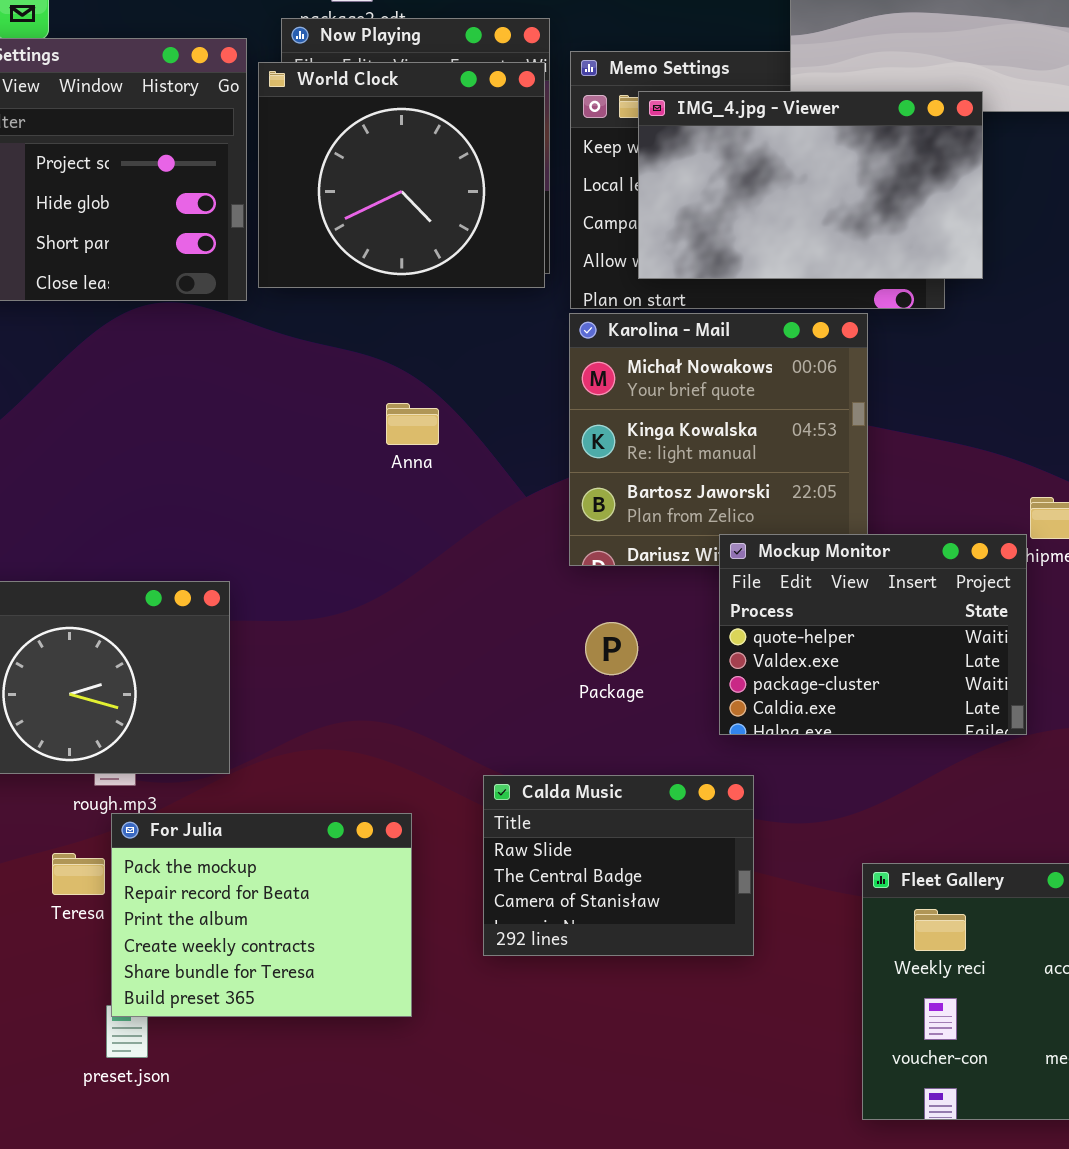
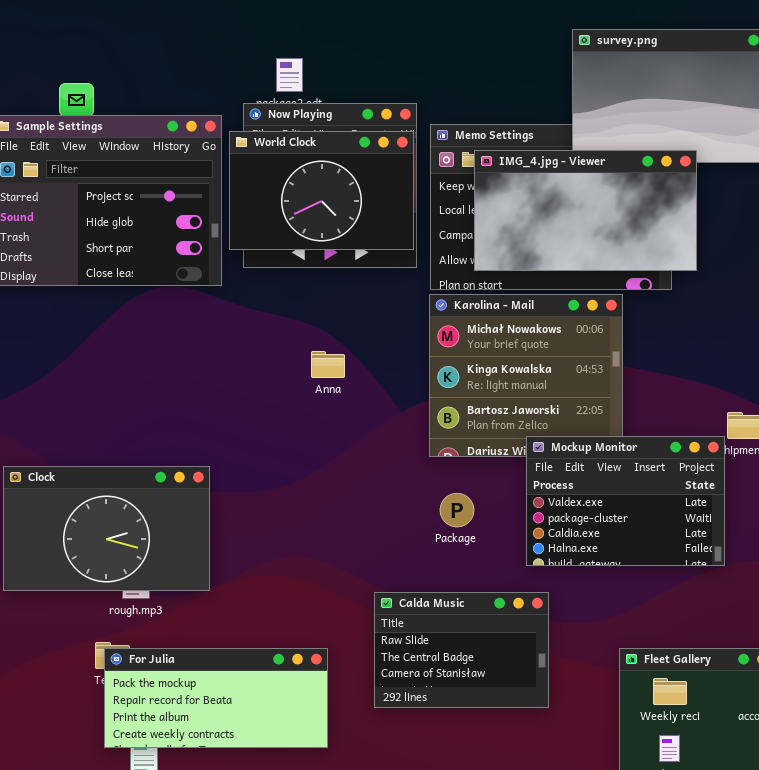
World Clock: [258,62,545,288] -> [229,131,414,250], resized
Mockup Monitor: [719,534,1027,735] -> [526,436,725,566], scrolled down 1 row
For Julia: [111,813,412,1017] -> [104,648,328,748], resized

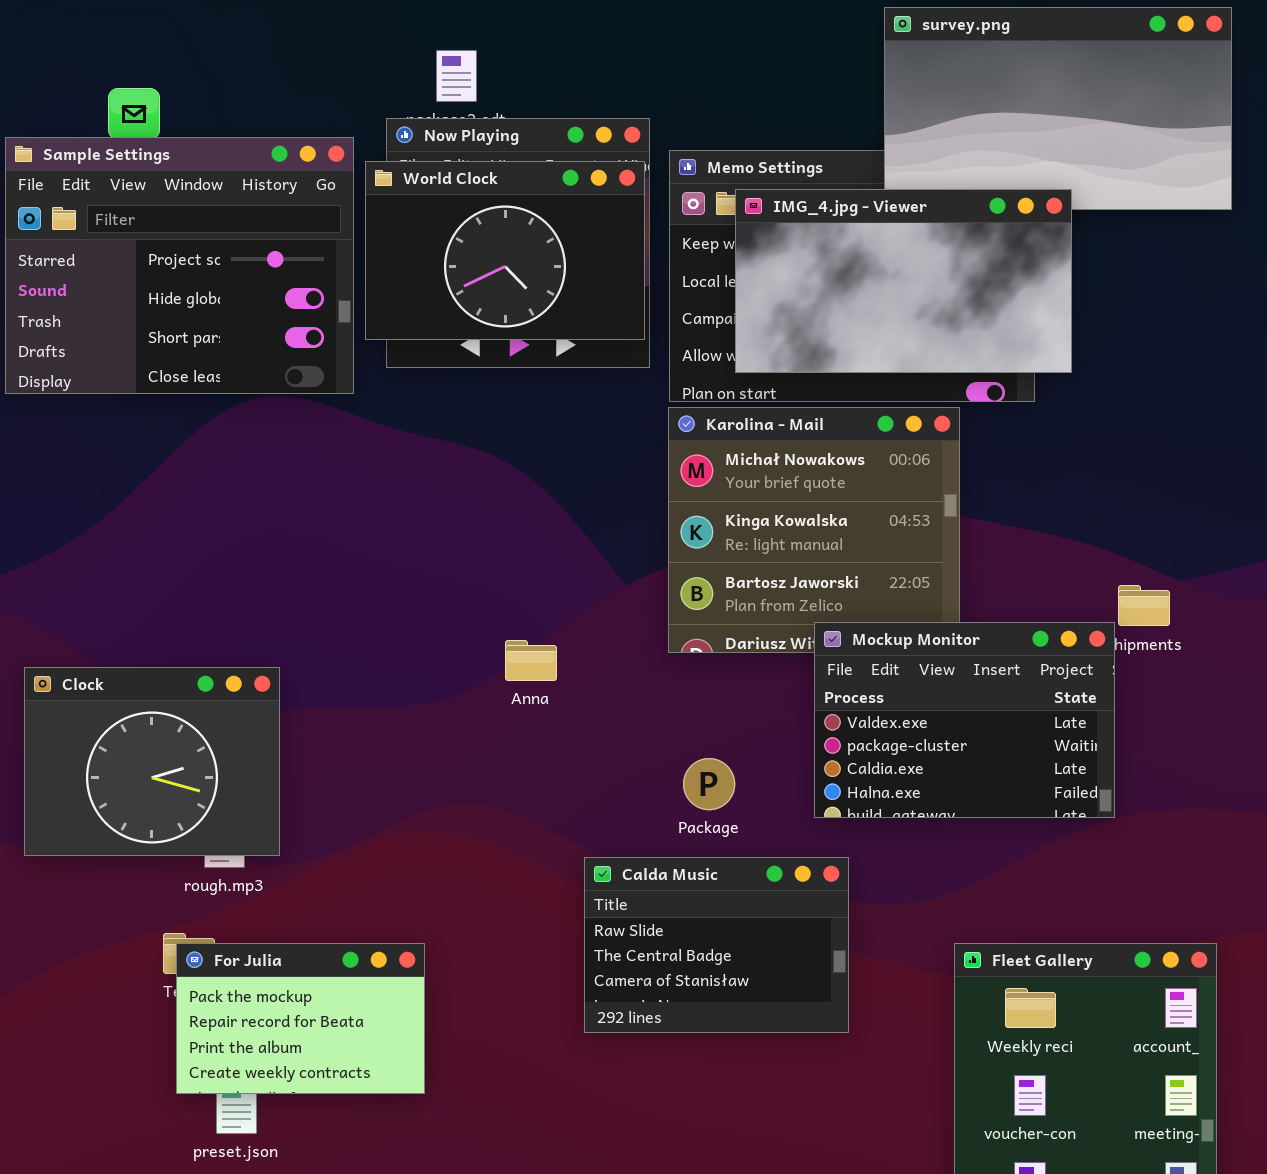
Anna: [311,351,345,378] -> [505,640,557,681], moved
Clock: [3,466,210,591] -> [24,667,280,856], resized
Package: [440,493,474,527] -> [683,758,735,810], moved
For Julia: [104,648,328,748] -> [176,943,425,1094], resized

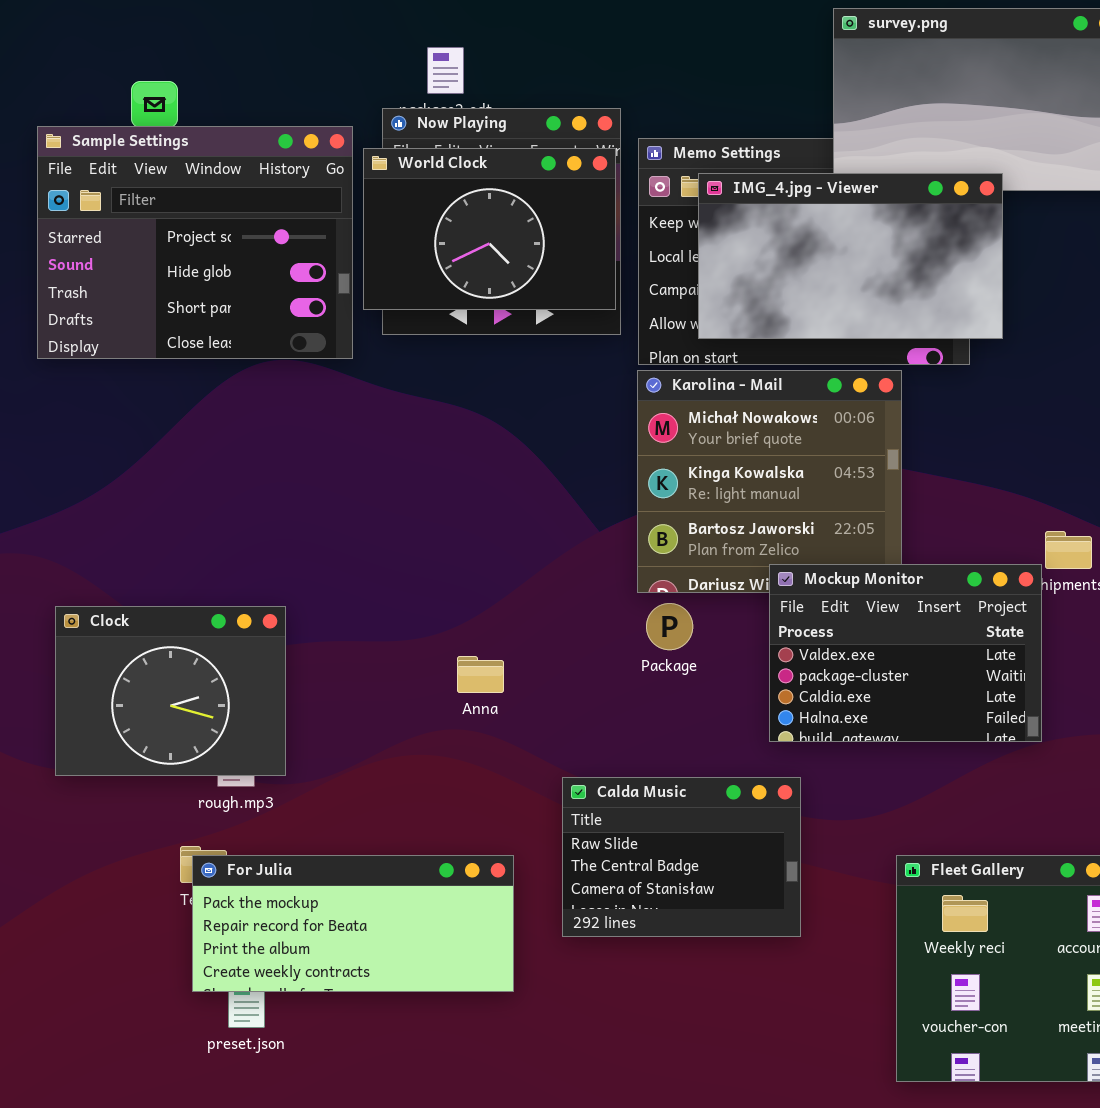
Anna: [505,640,557,681] -> [457,656,504,693], moved
Package: [683,758,735,810] -> [646,603,693,650], moved
For Julia: [176,943,425,1094] -> [192,855,514,992], resized

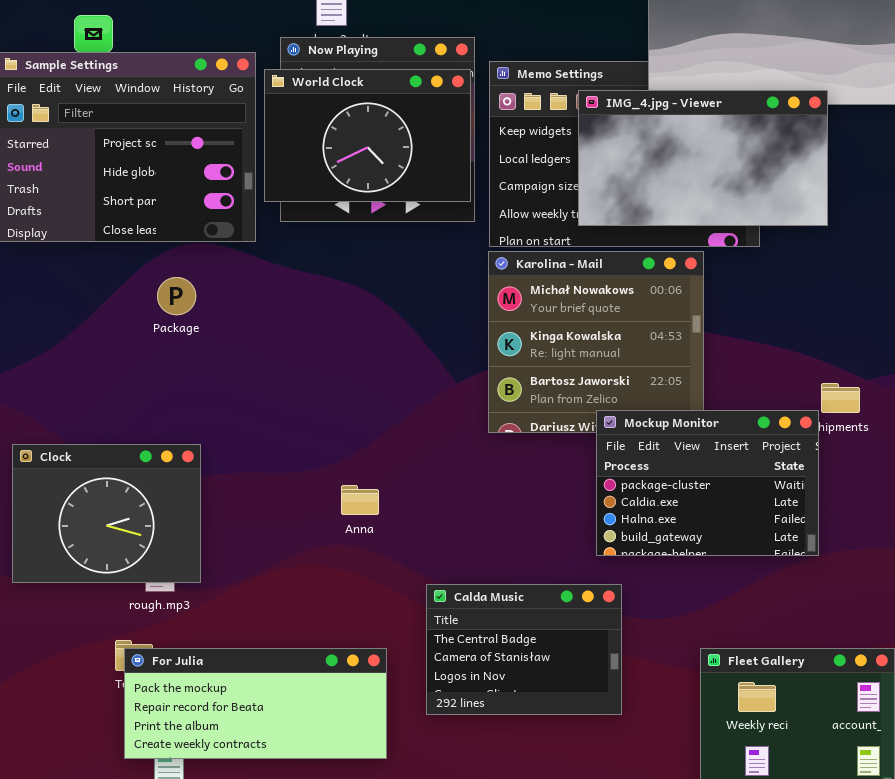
IMG_4.jpg - Viewer: [698,173,1003,339] -> [578,90,828,226], moved
Mockup Monitor: [769,564,1042,742] -> [596,410,819,556], scrolled down 1 row
Package: [646,603,693,650] -> [157,277,196,315], moved
Calda Music: [562,777,801,937] -> [426,584,622,715], scrolled down 1 row

